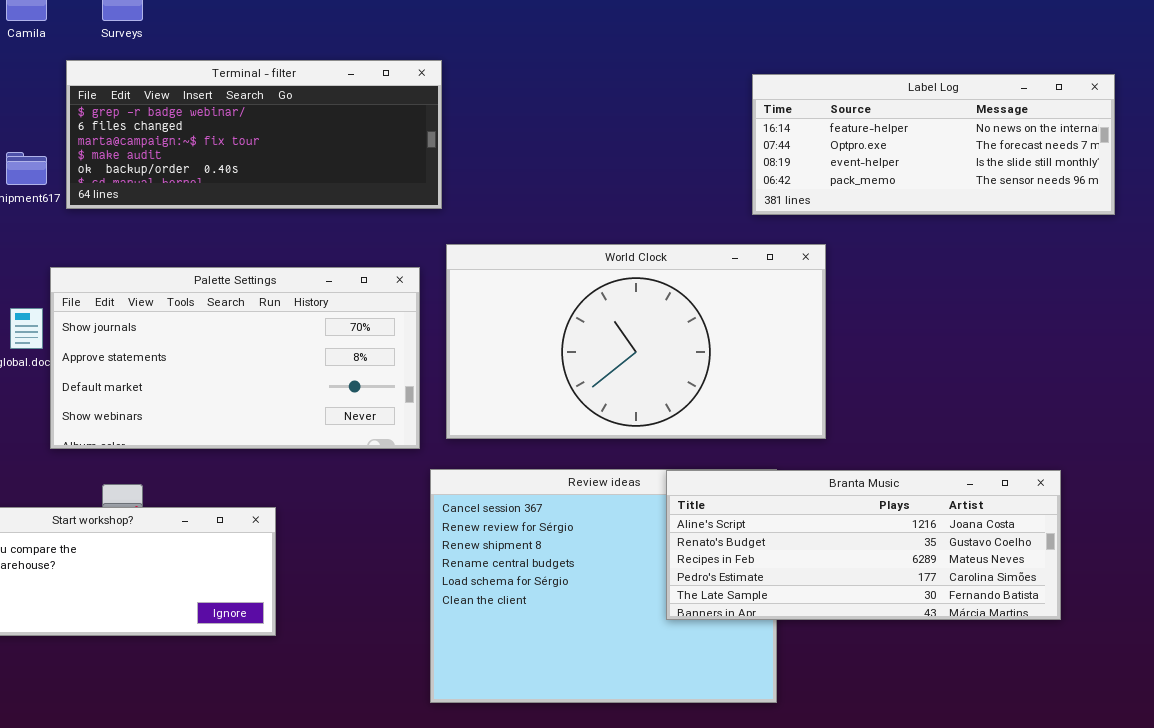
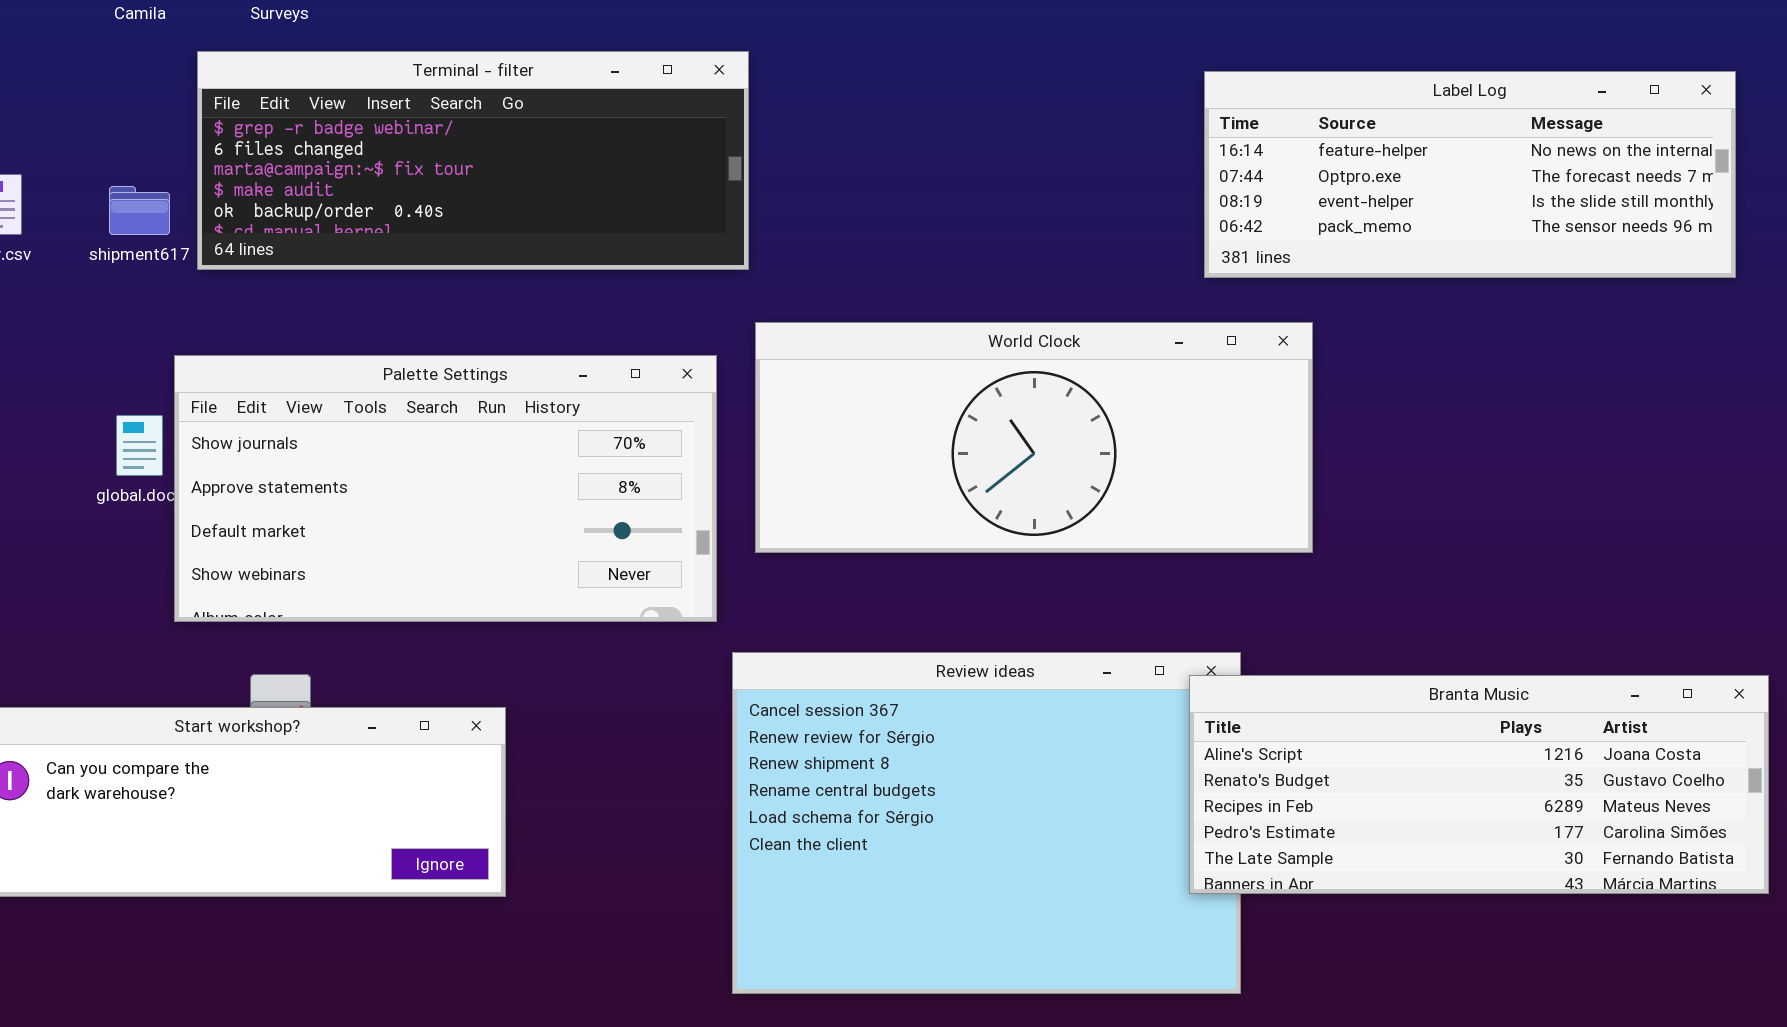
World Clock: [446,244,826,439] -> [755,322,1313,553], resized
Branta Music: [666,470,1061,620] -> [1189,675,1769,894], moved

